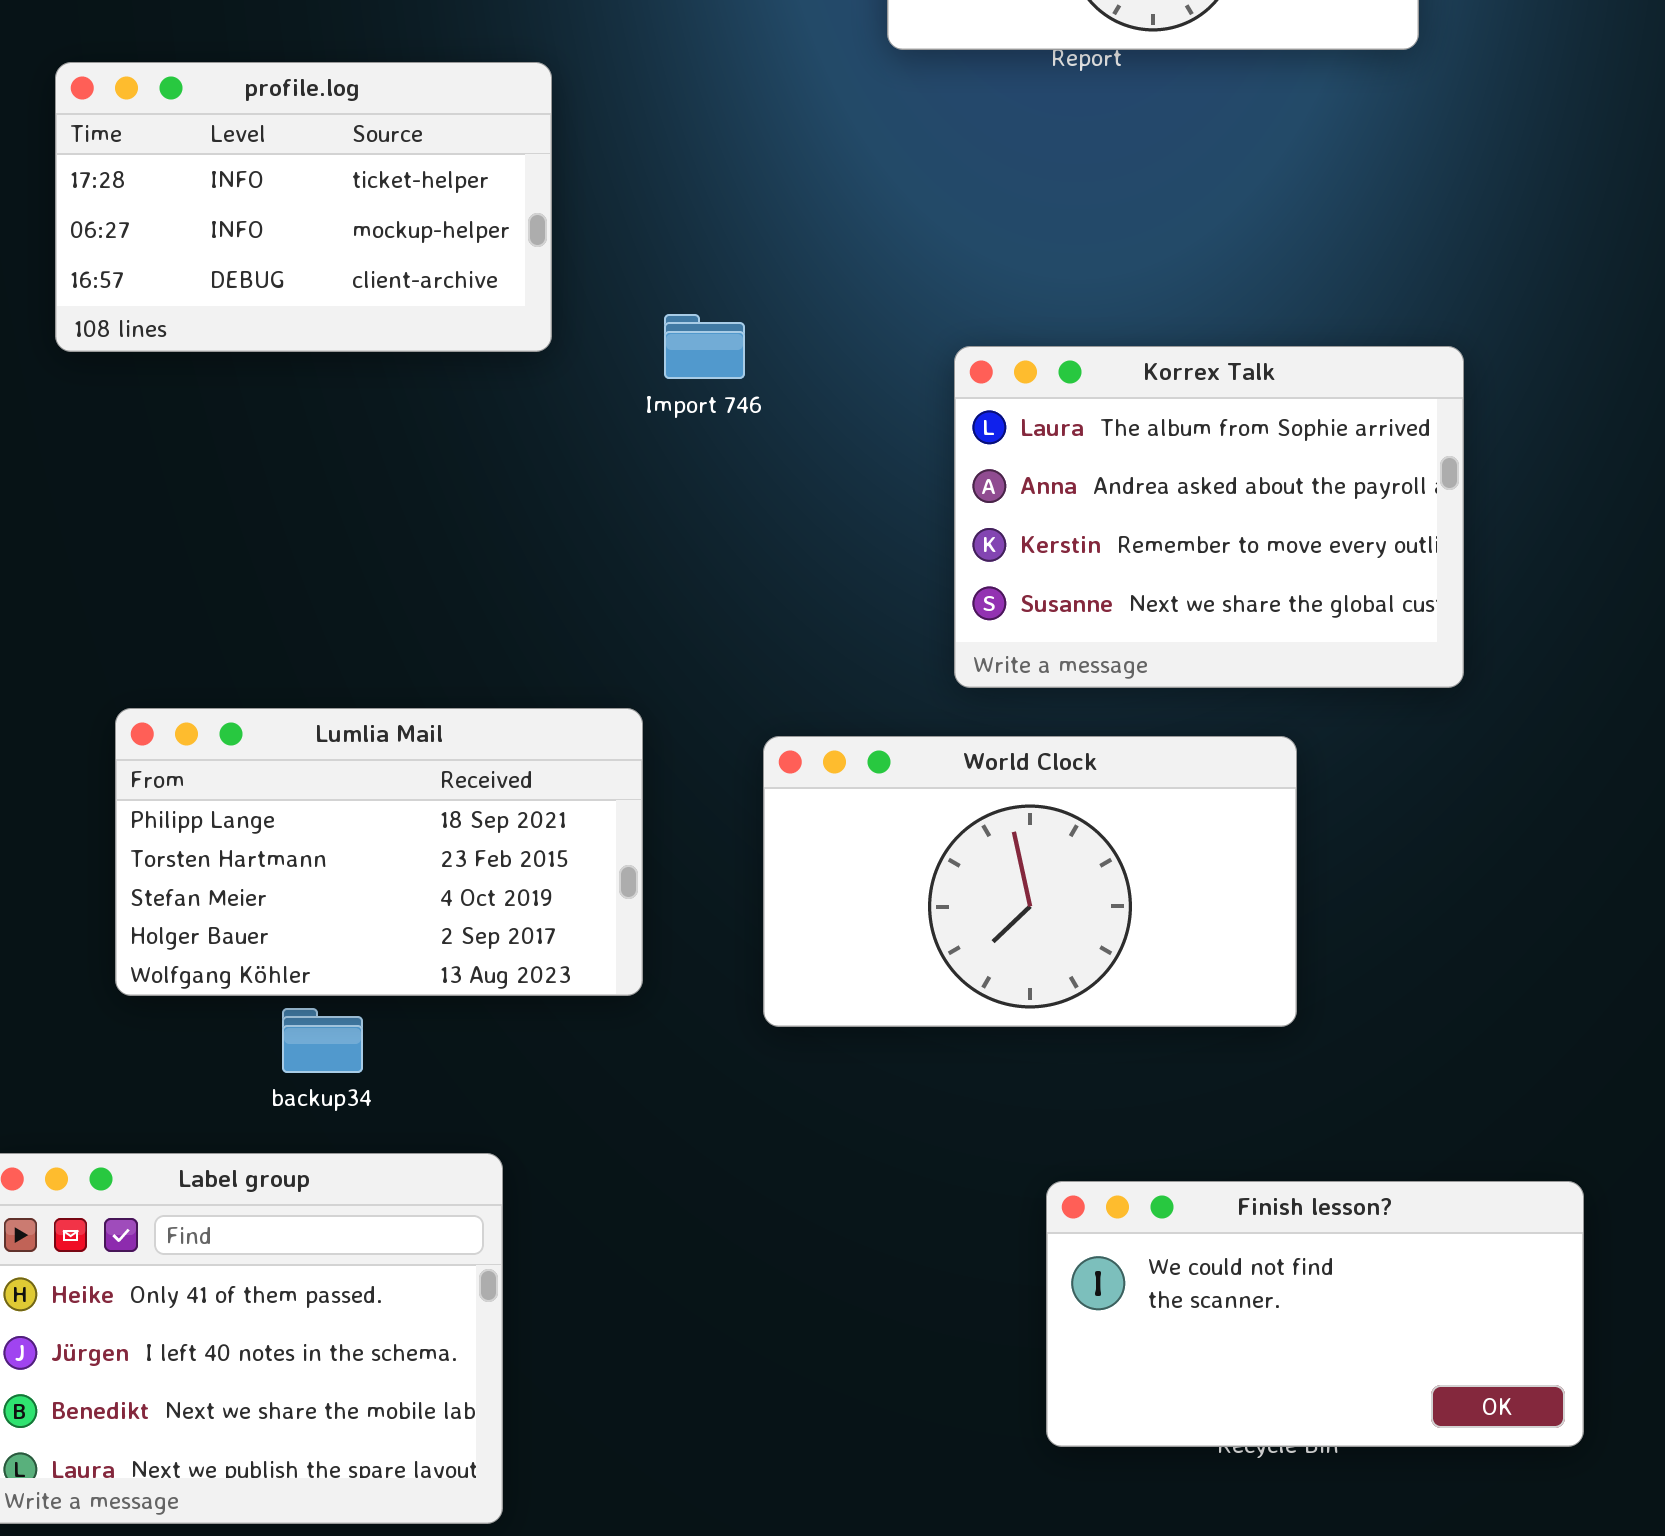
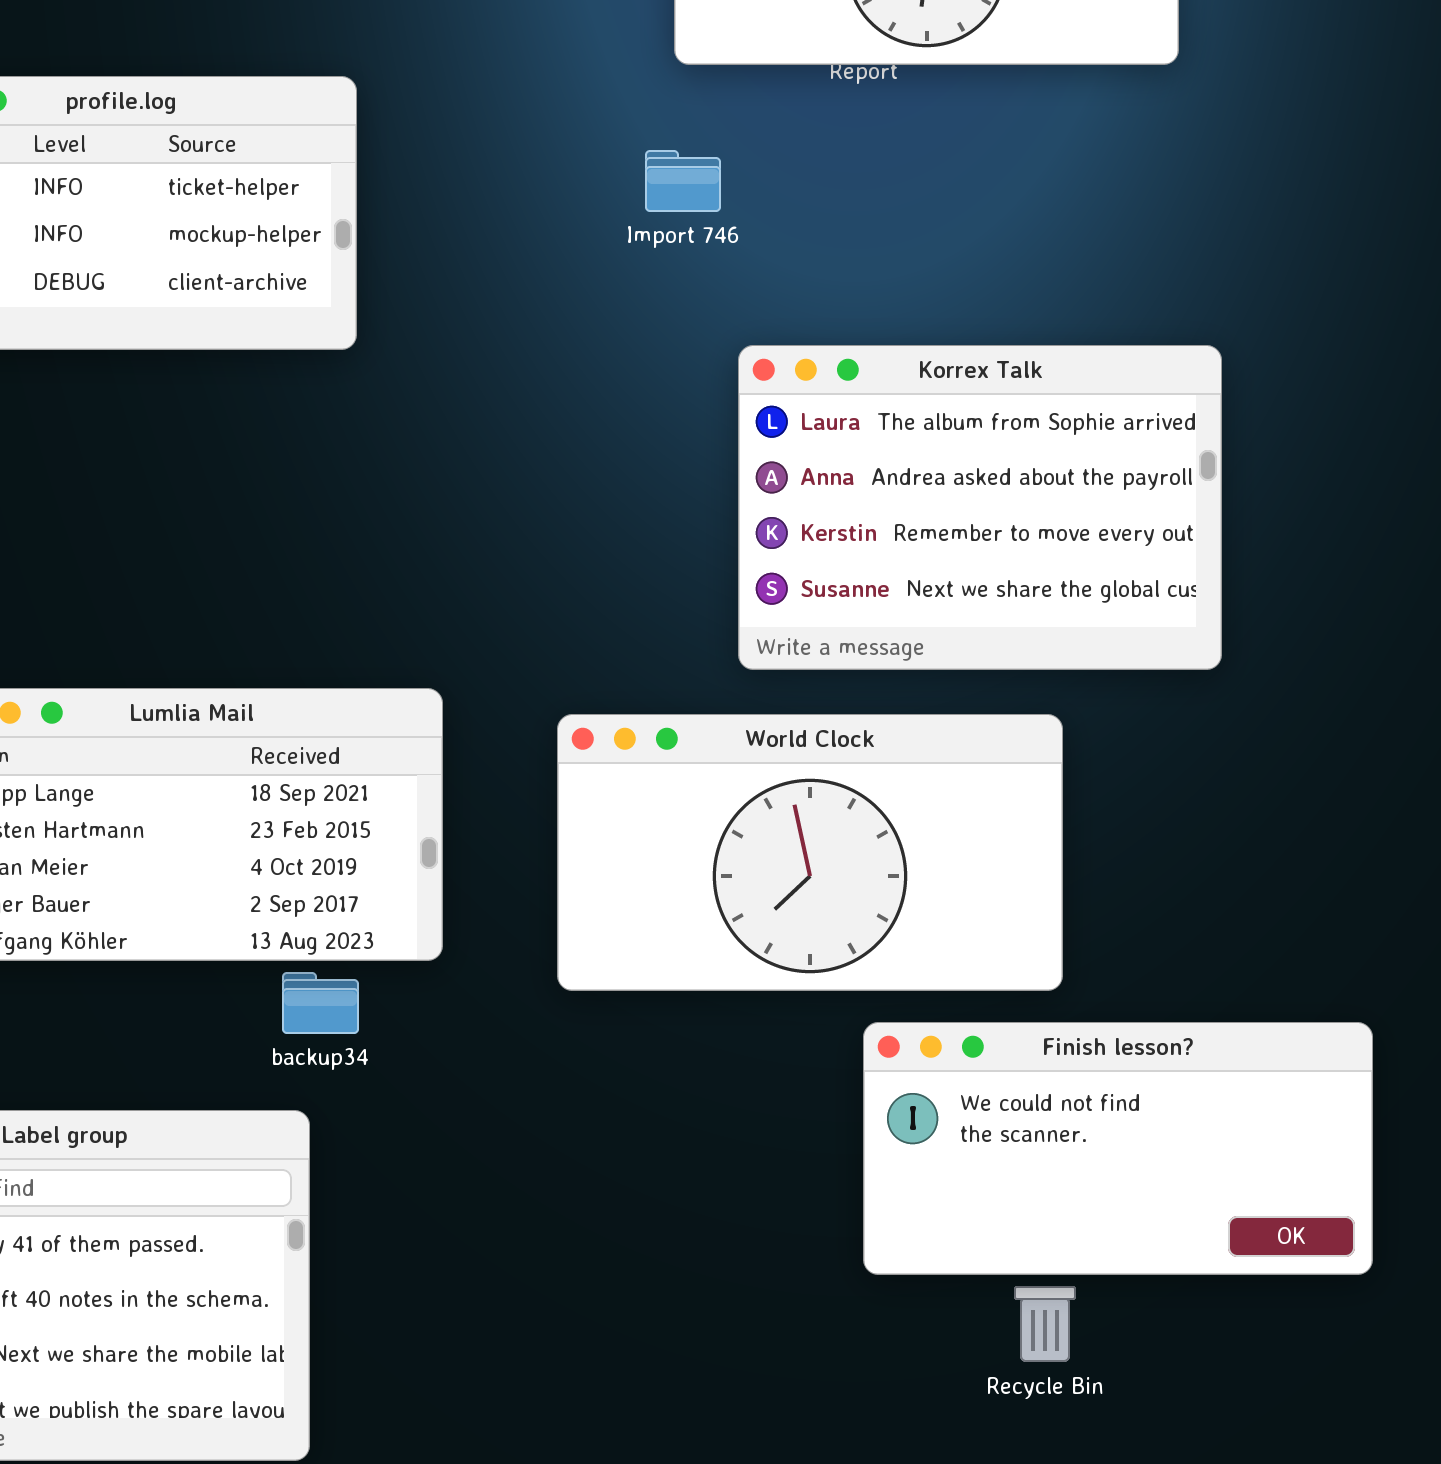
Import 746: [664,314,745,379] -> [645,150,721,212], moved
backup34: [282,1008,363,1073] -> [282,972,359,1034], moved
Finish lesson?: [1046,1181,1584,1447] -> [863,1022,1373,1275], moved

